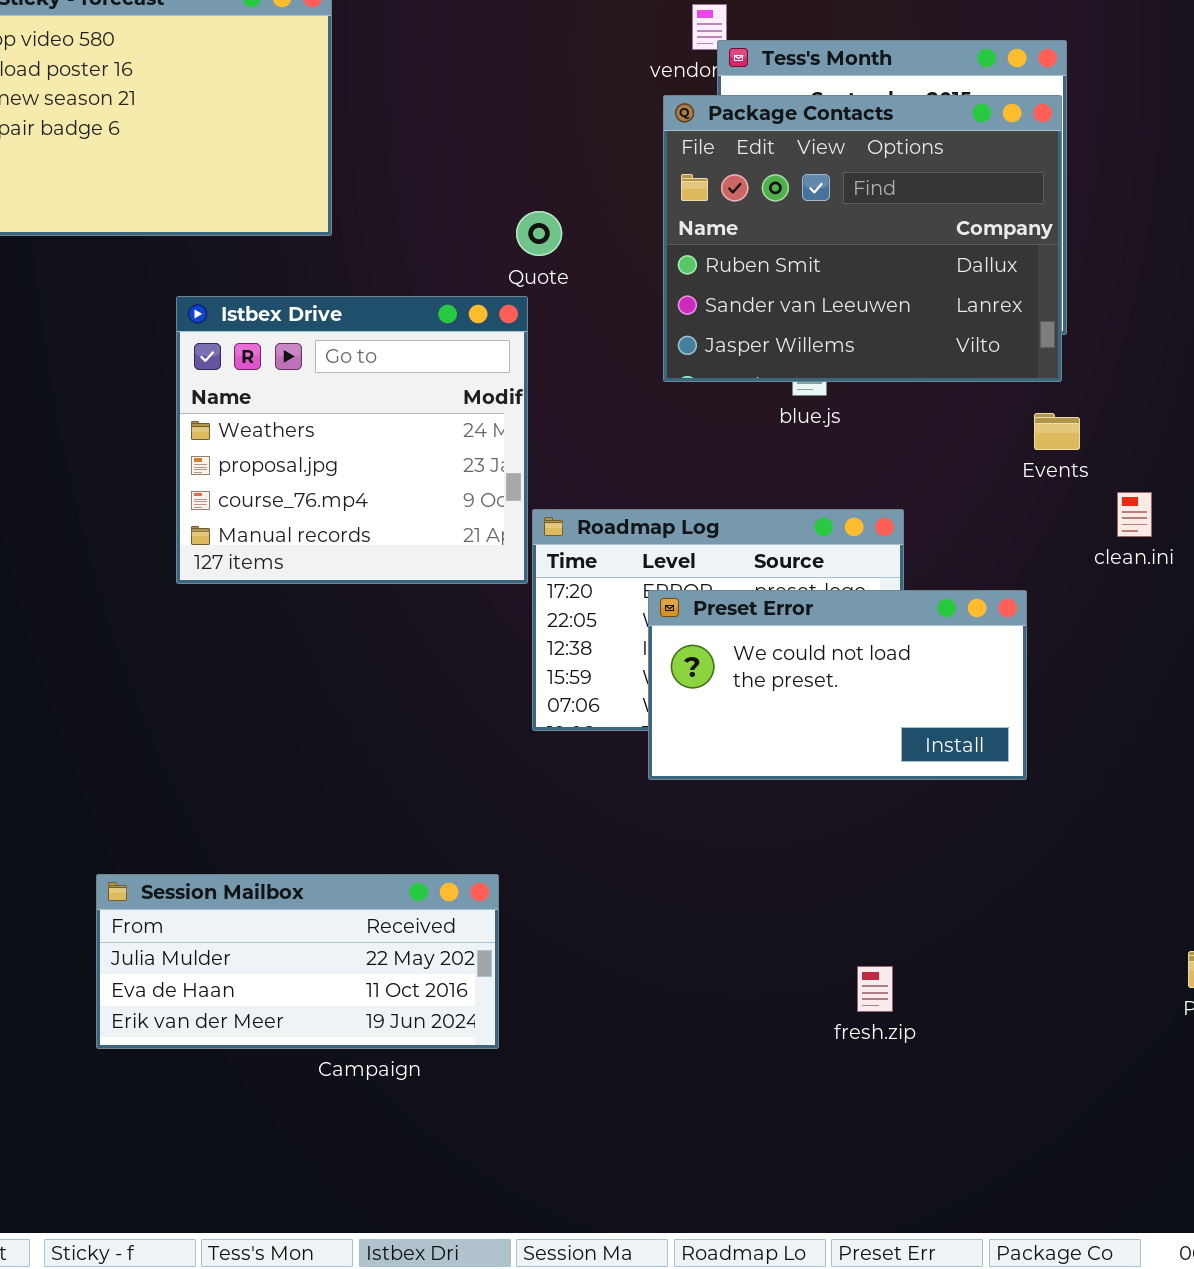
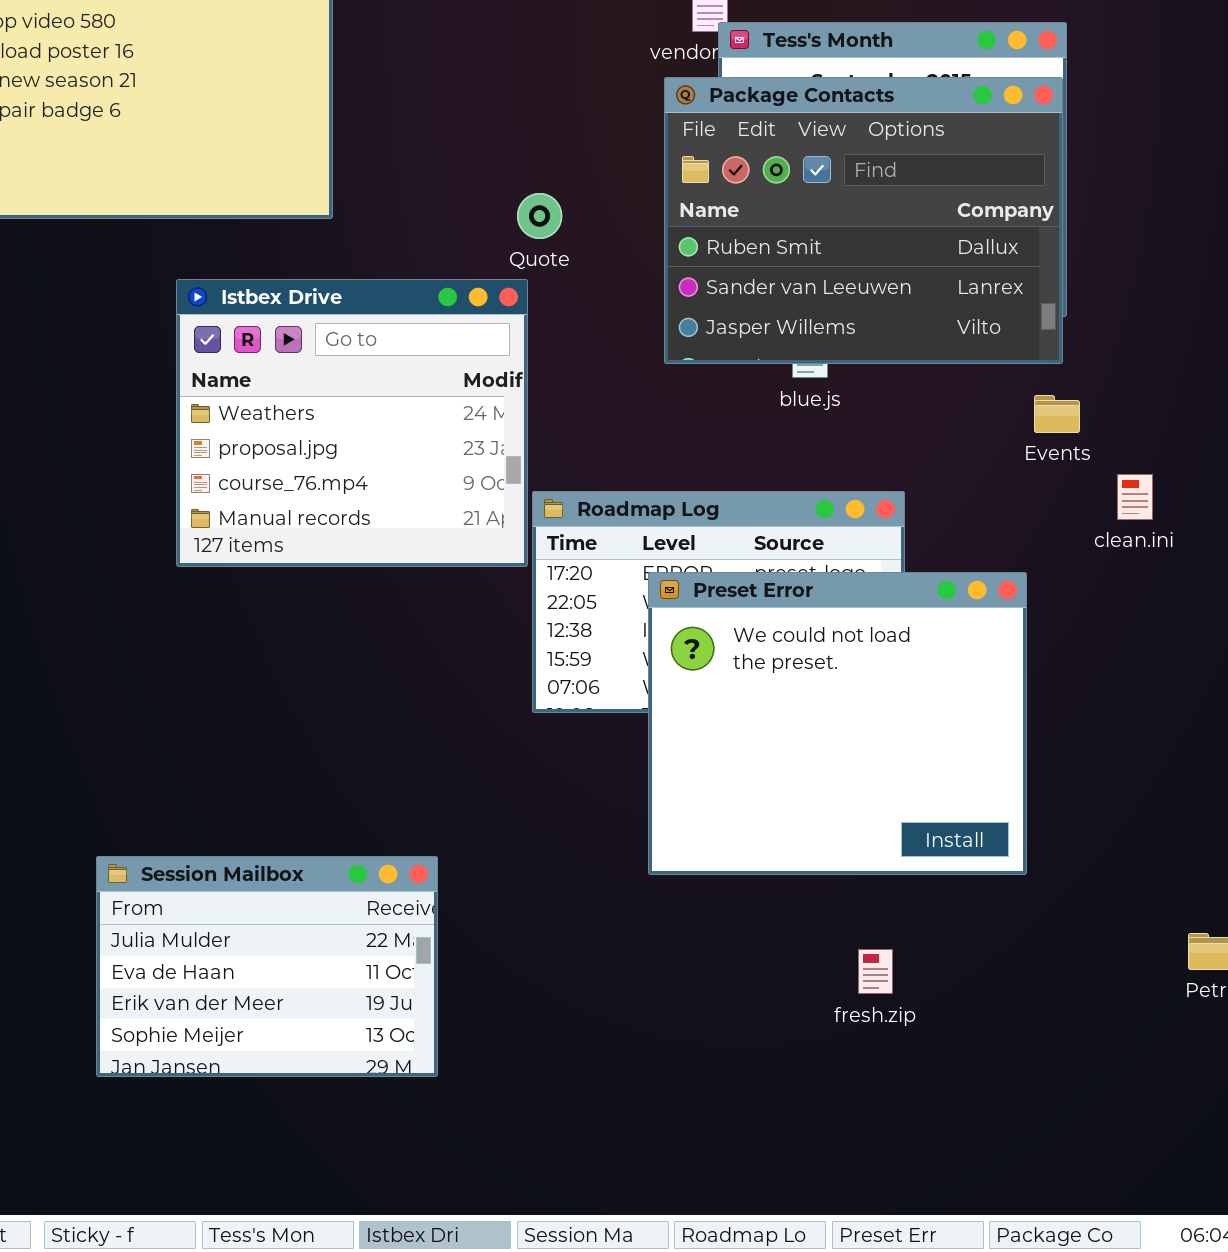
Preset Error: [648,590,1027,780] -> [648,572,1027,875], resized
Session Mailbox: [96,874,499,1049] -> [96,856,438,1077], resized

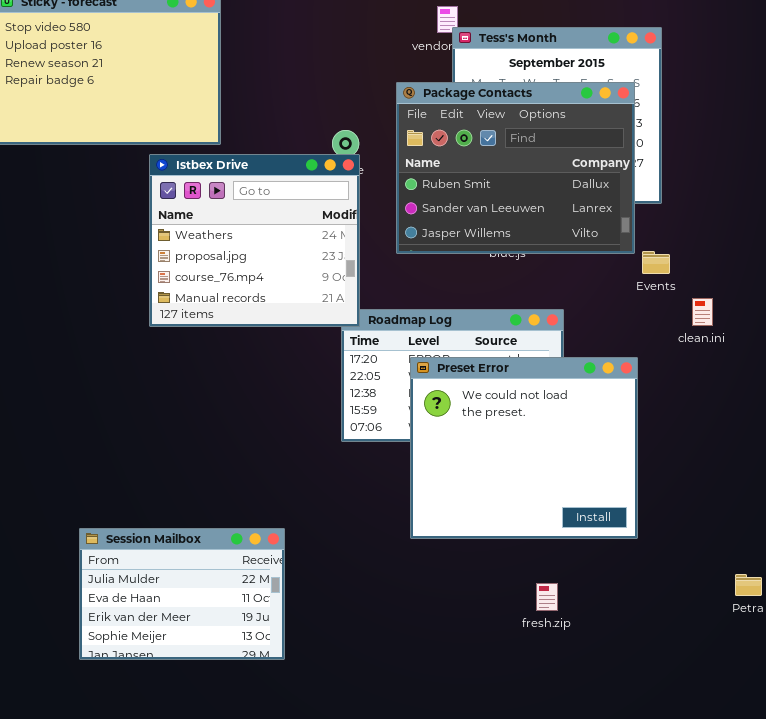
Package Contacts: [664,77,1063,364] -> [396,82,635,254], moved
Istbex Drive: [176,279,528,567] -> [149,154,360,327], moved

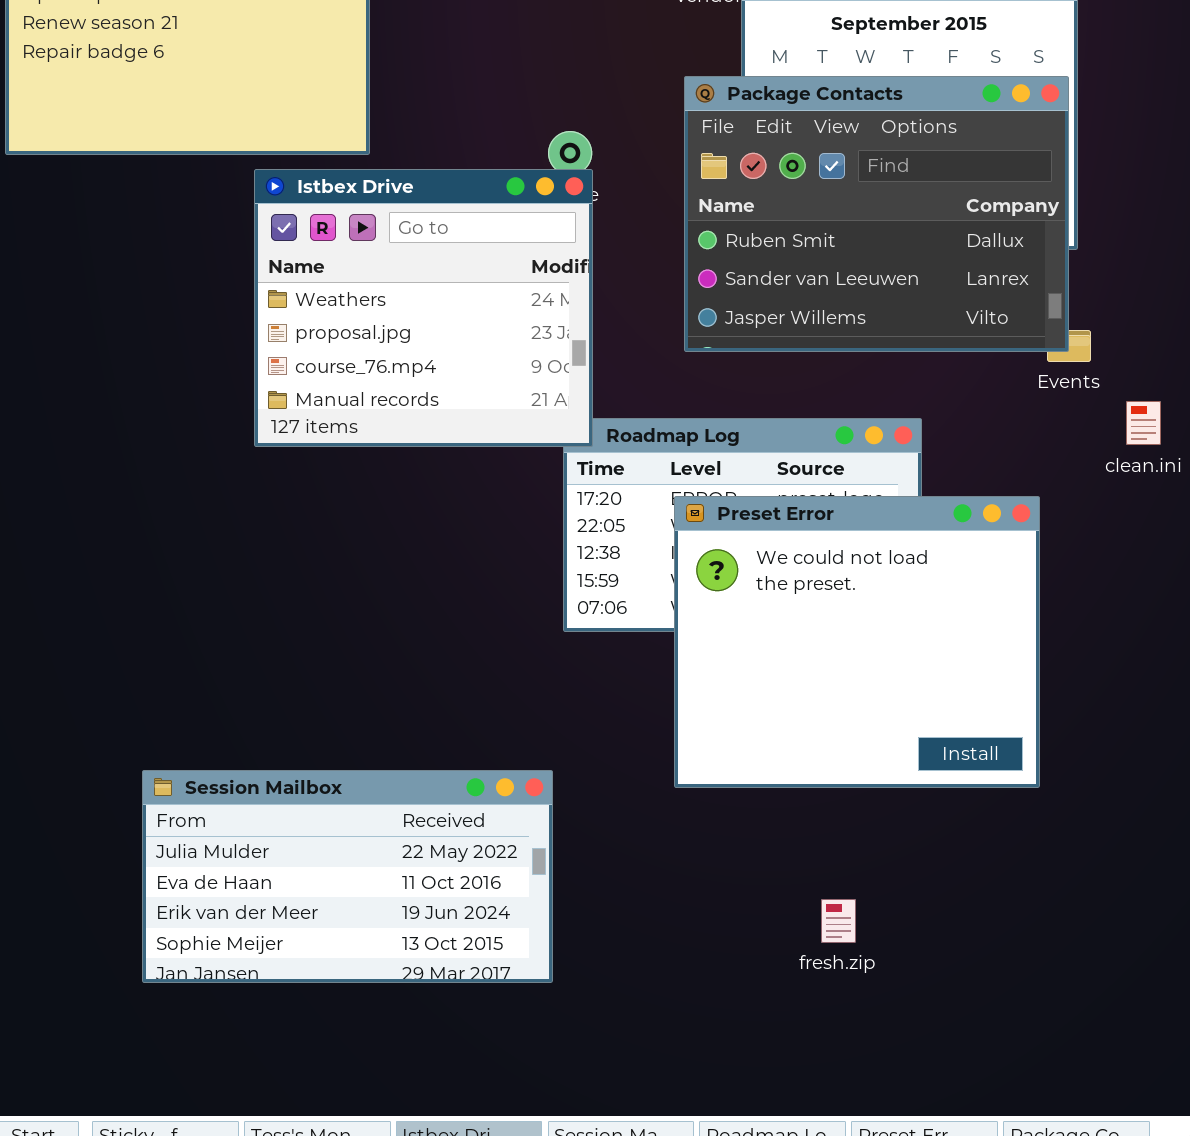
Package Contacts: [396,82,635,254] -> [684,76,1069,352], moved
Session Mailbox: [79,528,285,660] -> [142,770,553,983], resized
fresh.zip: [536,583,558,611] -> [821,899,856,943], moved

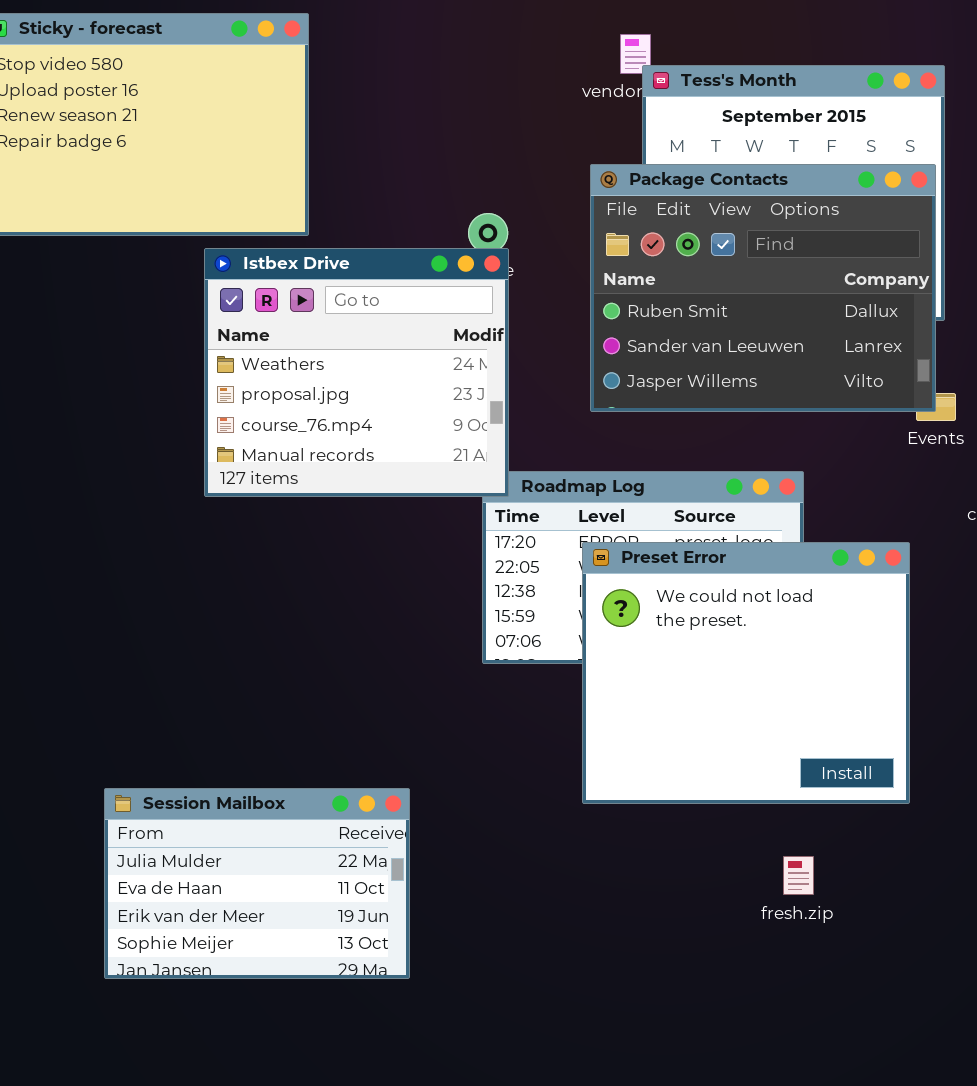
Session Mailbox: [142,770,553,983] -> [104,788,410,979], resized
fresh.zip: [821,899,856,943] -> [783,856,814,895], moved

